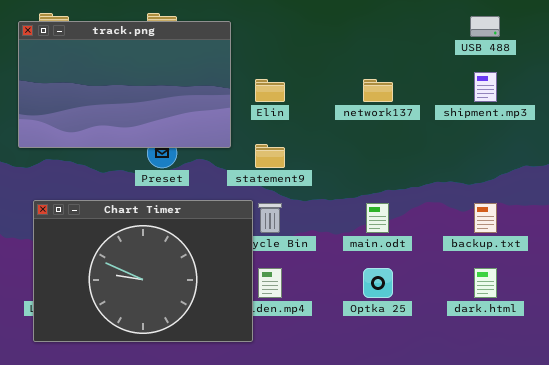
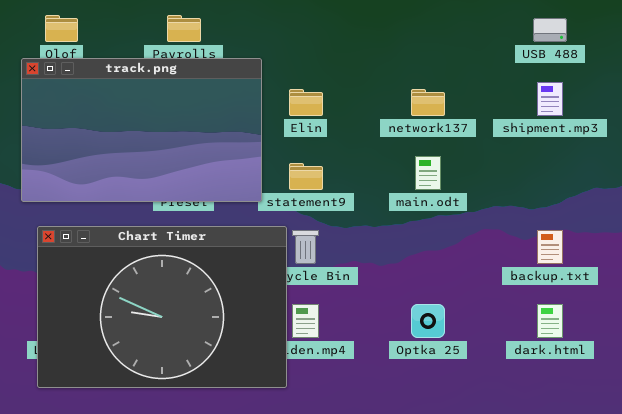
track.png: [18,21,231,148] -> [21,58,262,202], moved
main.odt: [366,203,389,233] -> [415,156,441,190], moved

